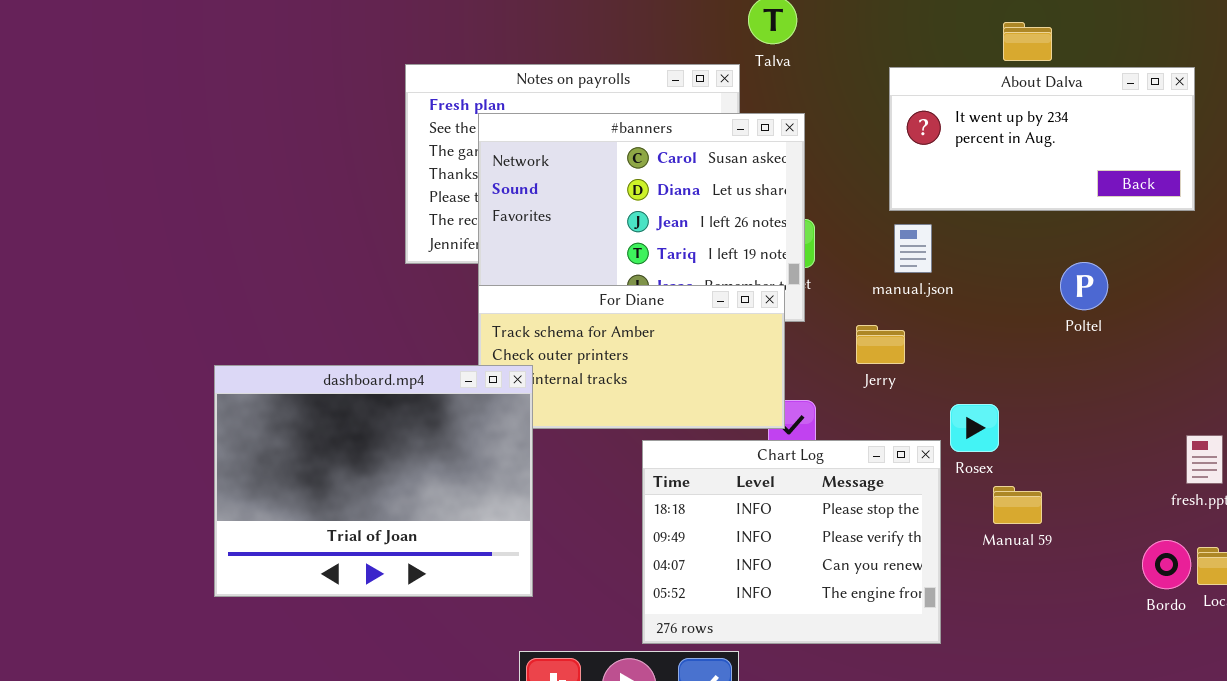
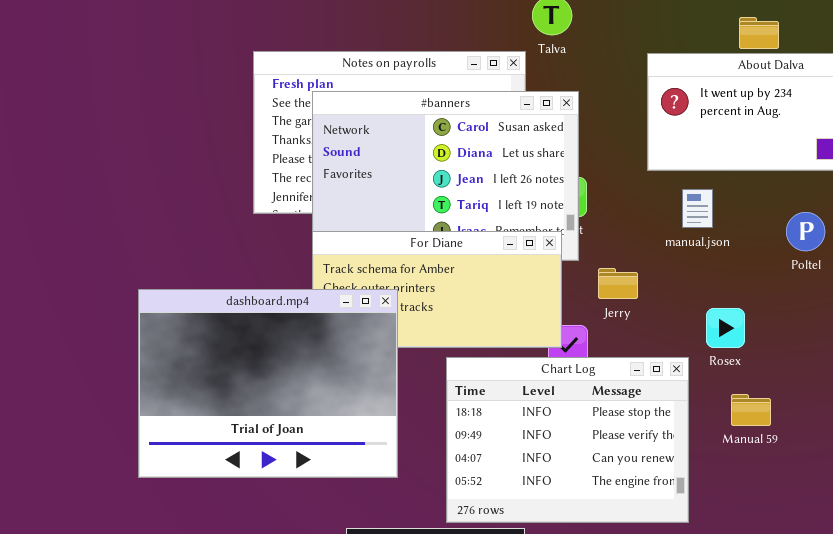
manual.json: [894,224,932,273] -> [682,189,713,228], moved
Jerry: [856,325,905,364] -> [598,268,638,299], moved
dashboard.mp4: [214,365,533,597] -> [138,289,398,478], moved
Rosex: [950,404,999,452] -> [706,308,745,348], moved

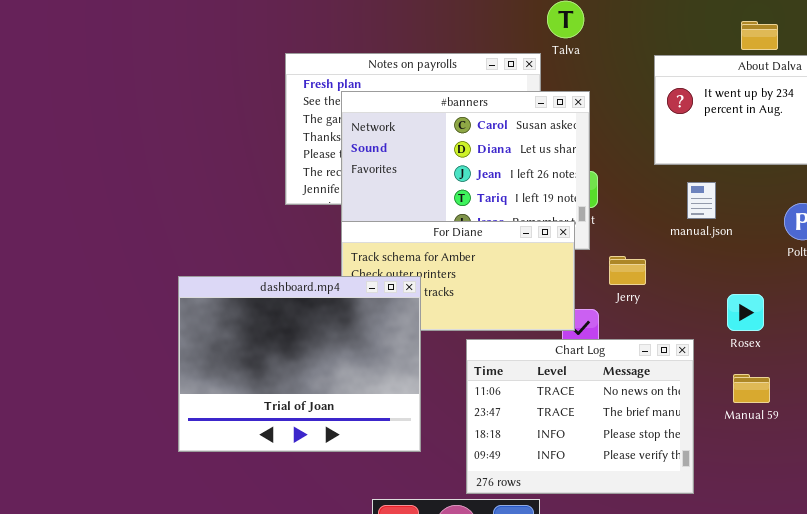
Rosex: [706,308,745,348] -> [727,294,764,331], moved
Chart Log: [446,357,689,523] -> [466,339,694,494], scrolled up 2 rows

